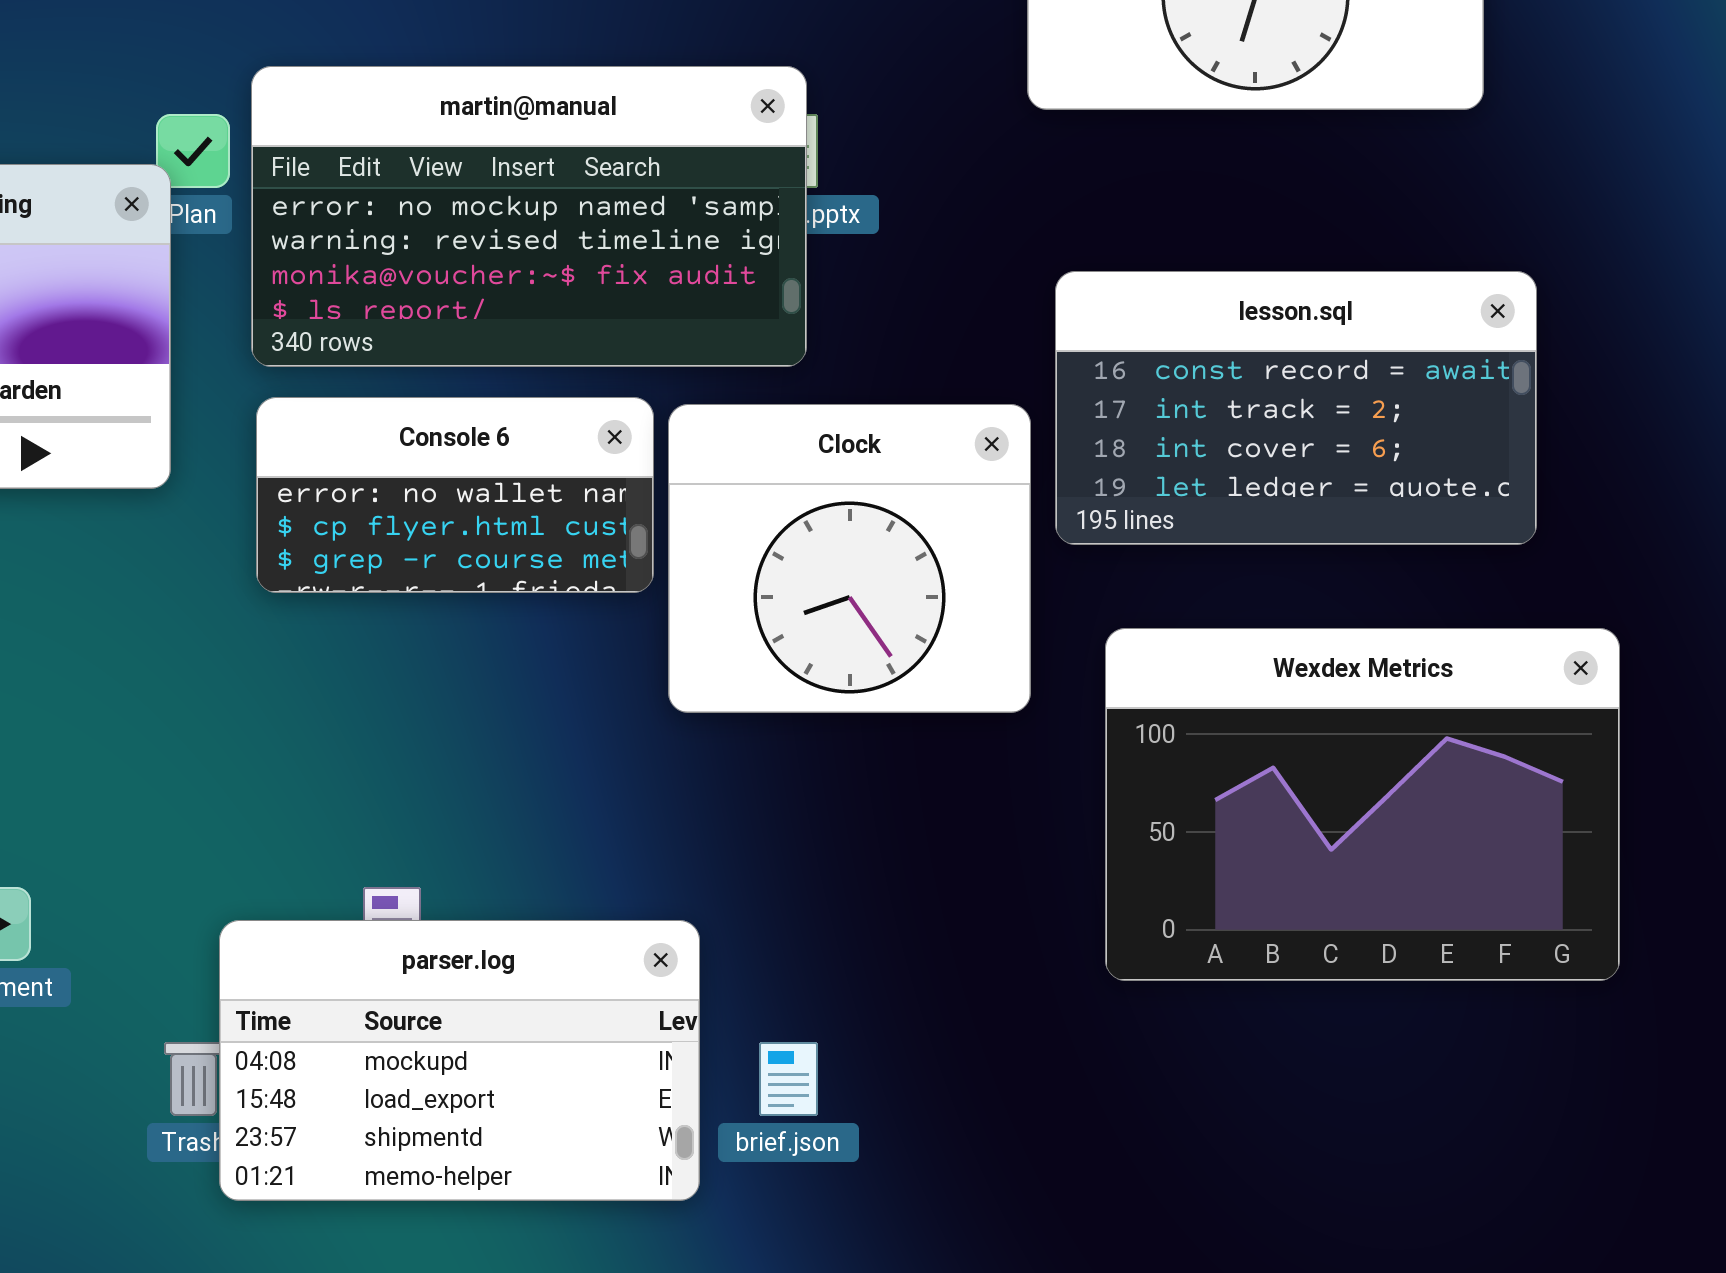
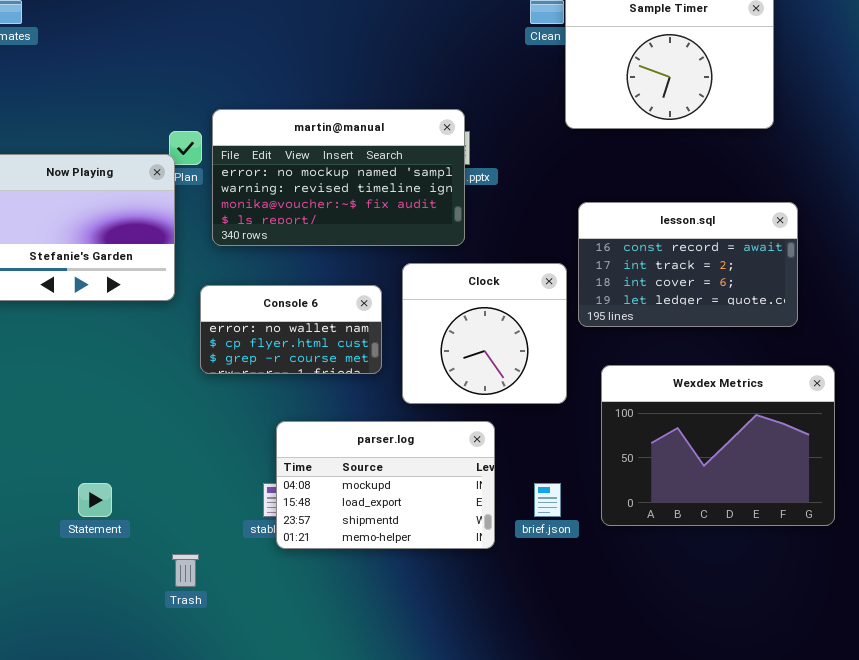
Console 6: [256,397,654,593] -> [200,285,382,374], moved
parser.log: [219,920,700,1201] -> [276,421,495,549], moved
brief.json: [759,1042,818,1116] -> [534,483,561,517], moved

